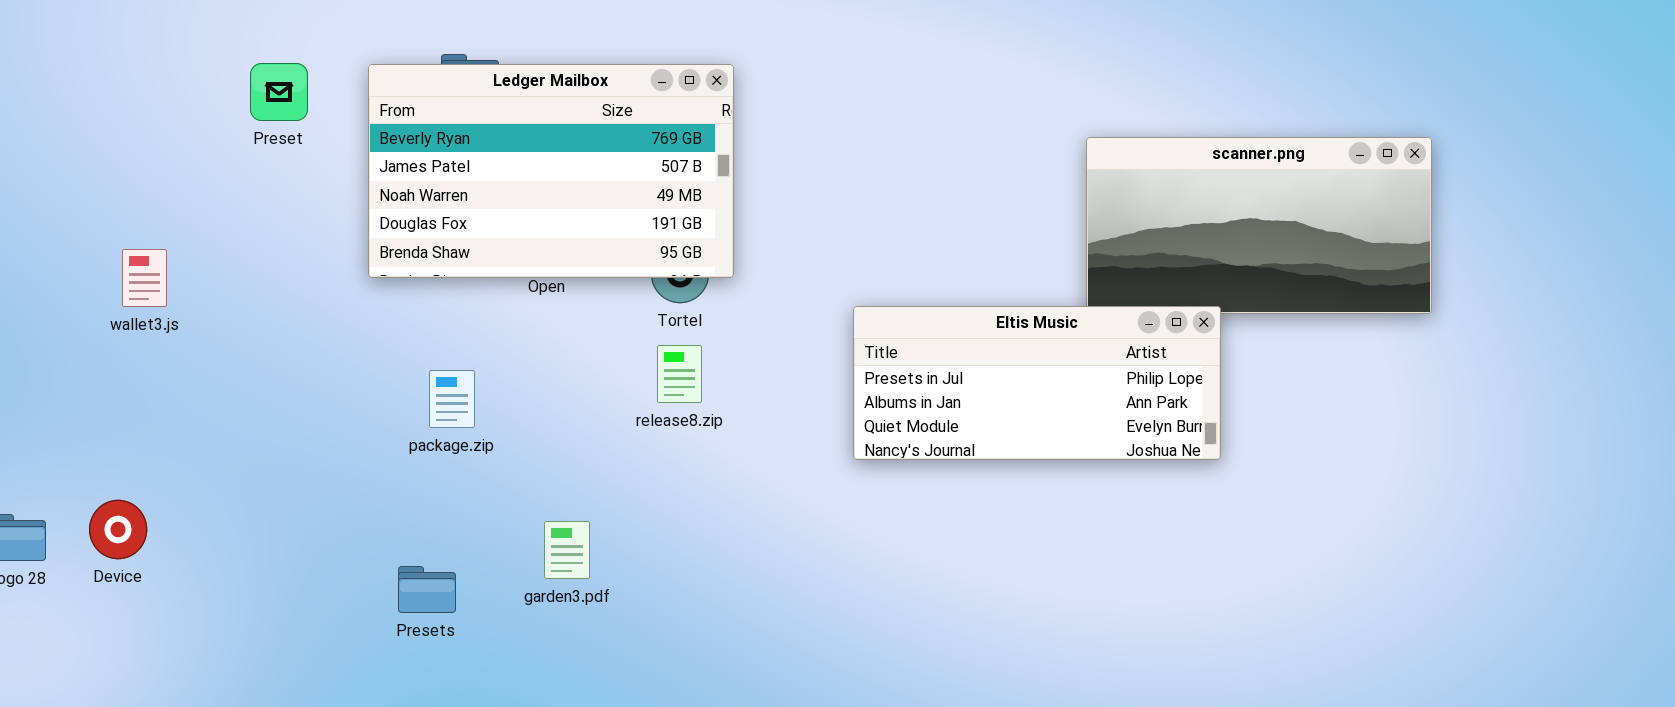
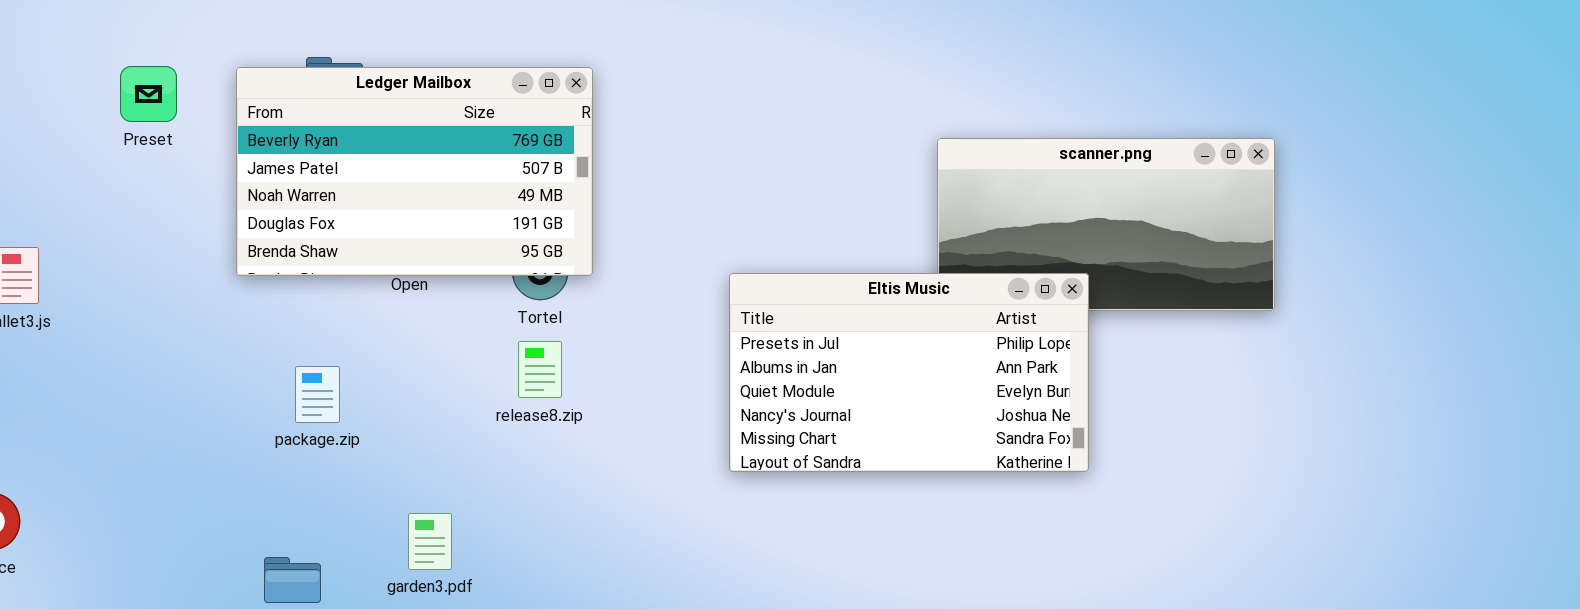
Eltis Music: [853,306,1221,460] -> [729,273,1089,472], moved, resized

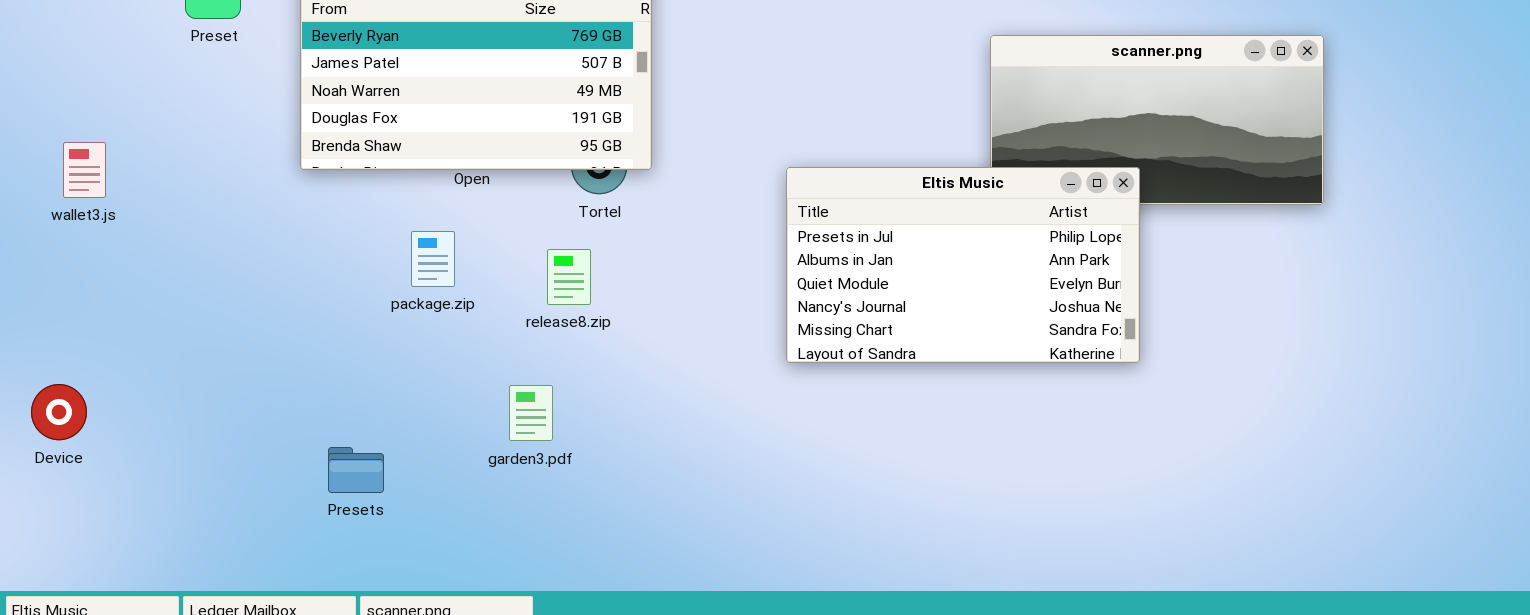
release8.zip: [518,341,562,398] -> [547,249,591,305], moved
package.zip: [295,366,340,423] -> [411,231,455,287], moved
garden3.pdf: [408,513,452,570] -> [509,385,553,441], moved

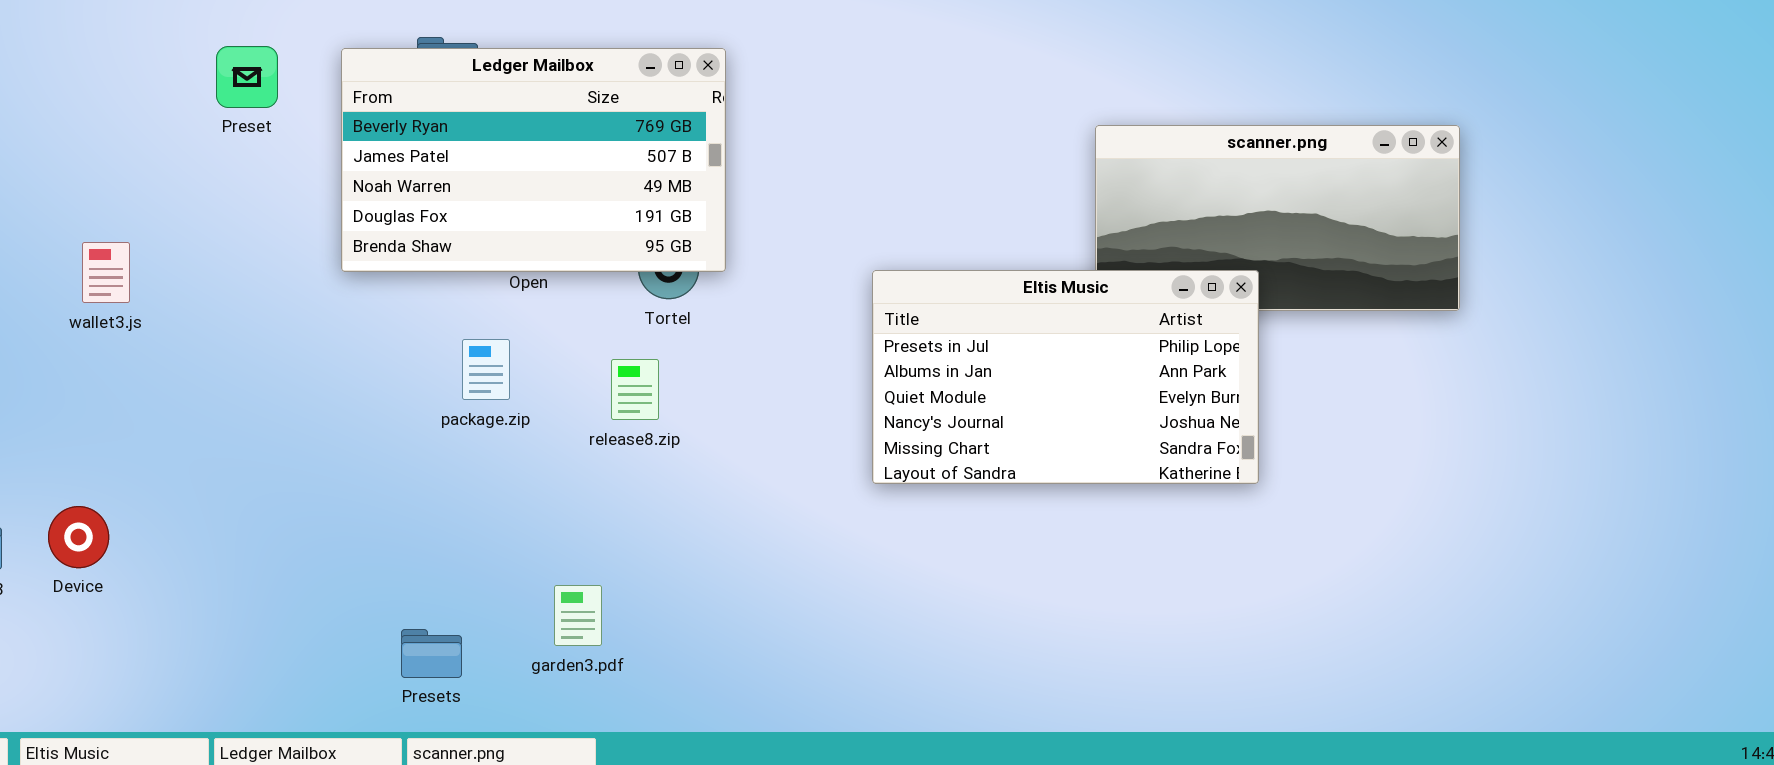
garden3.pdf: [509,385,553,441] -> [554,585,602,646], moved
Presets: [328,447,384,493] -> [401,629,462,678], moved

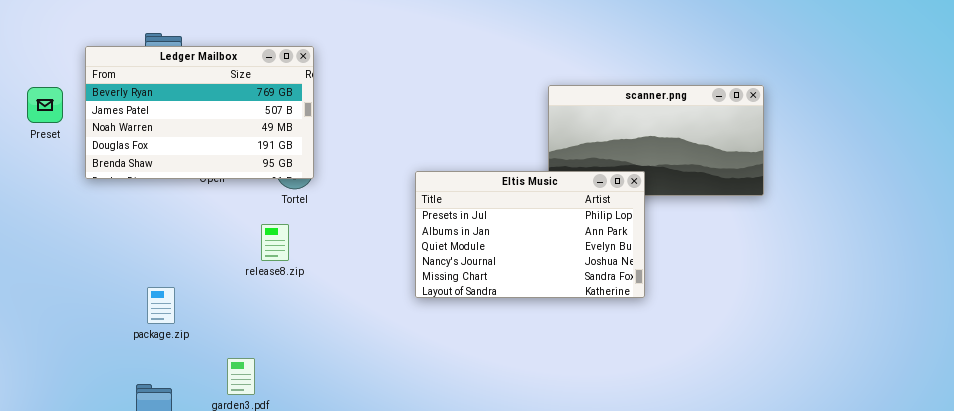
Preset: [216,46,278,108] -> [27,87,63,123], moved
Ledger Mailbox: [341,48,726,272] -> [85,46,314,179], moved
package.zip: [462,339,510,400] -> [147,287,175,324], moved

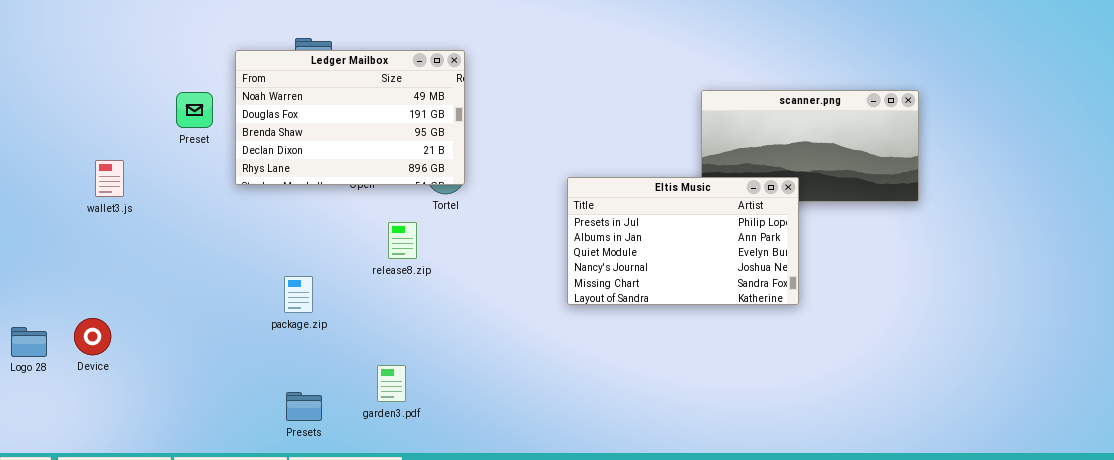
Ledger Mailbox: [85,46,314,179] -> [235,50,465,185], scrolled down 2 rows
release8.zip: [261,224,289,261] -> [388,222,417,259], moved
package.zip: [147,287,175,324] -> [284,276,313,313], moved

